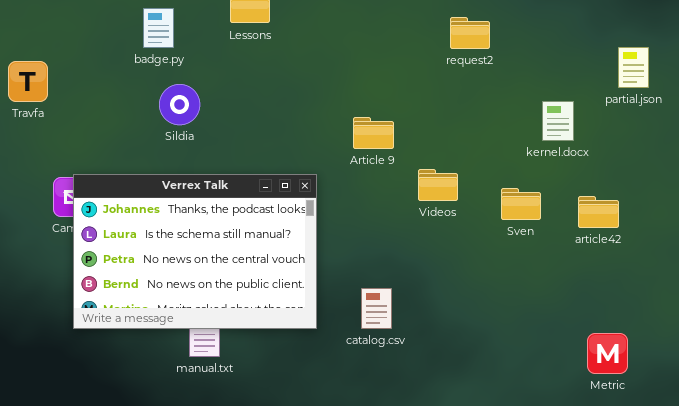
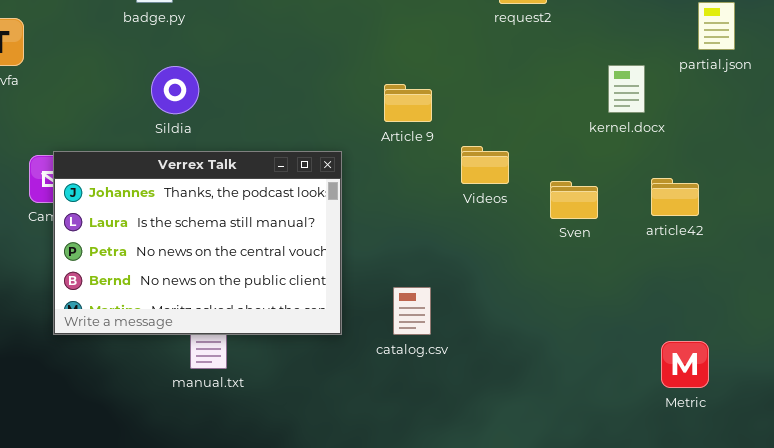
Sildia: [159,84,200,125] -> [151,66,199,114], moved
Sven: [501,188,541,220] -> [550,181,598,219], moved

